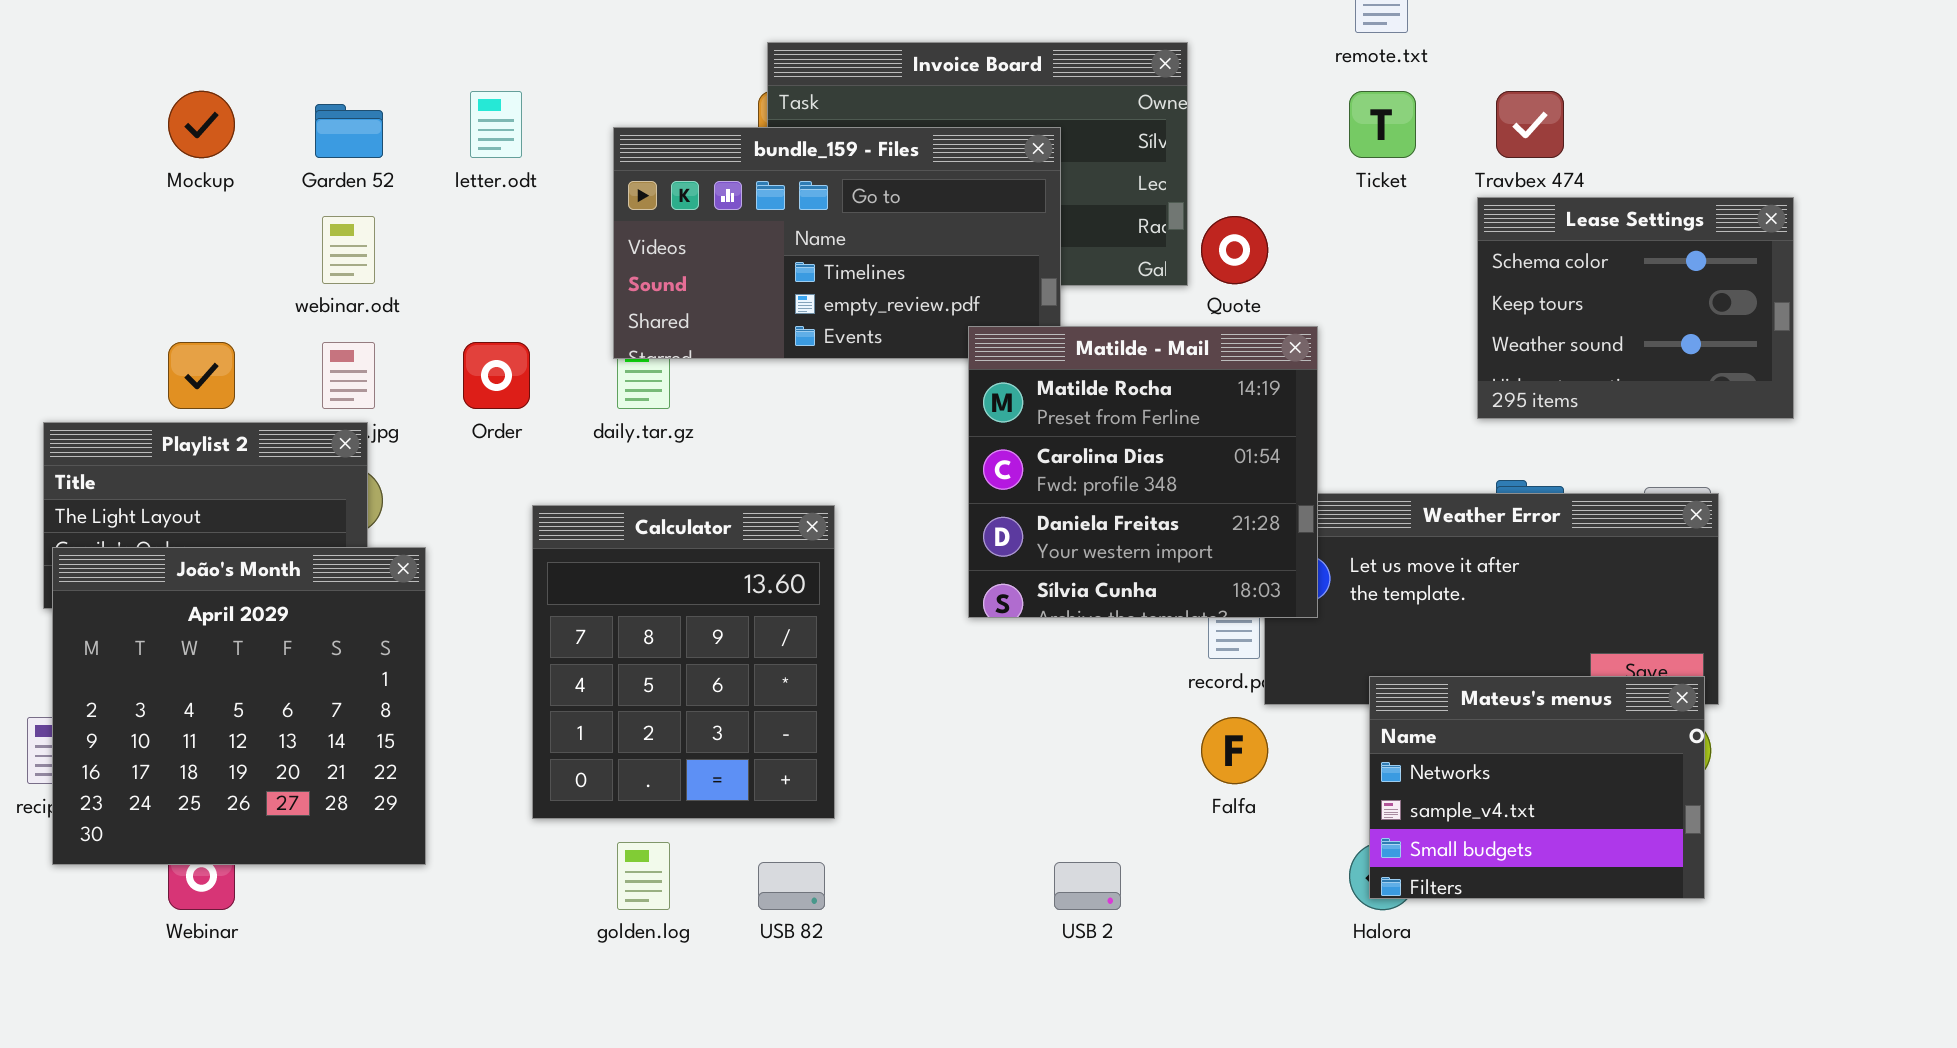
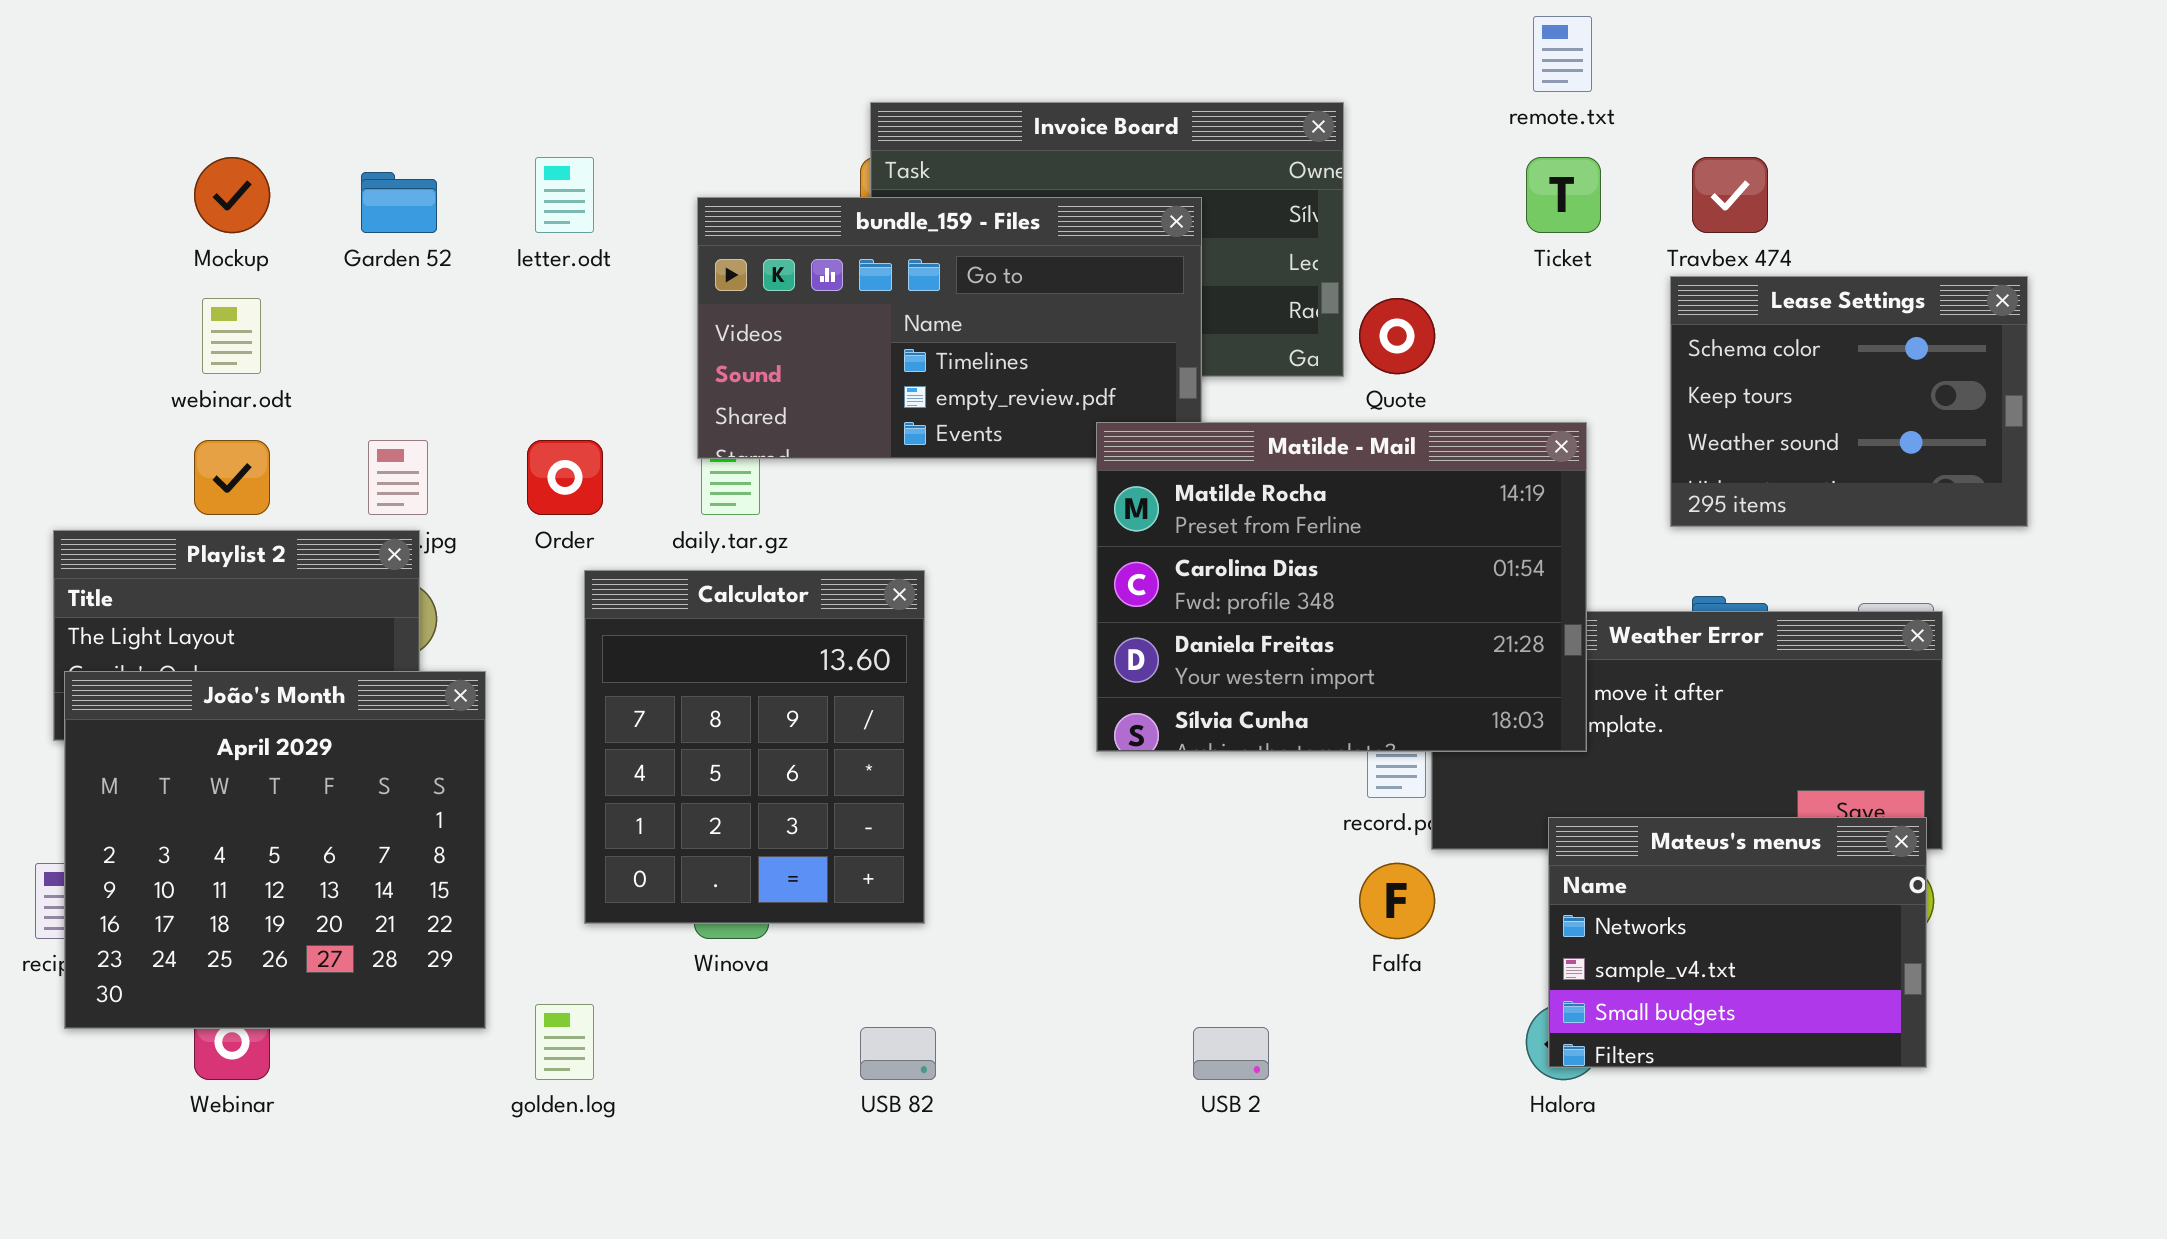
webinar.odt: [322,216,375,284] -> [202,298,261,374], moved
Matilde - Mail: [968,326,1318,618] -> [1096,422,1587,752], resized
Calculator: [532,505,835,819] -> [584,570,925,924], moved
golden.log: [617,842,670,910] -> [535,1004,594,1080], moved

